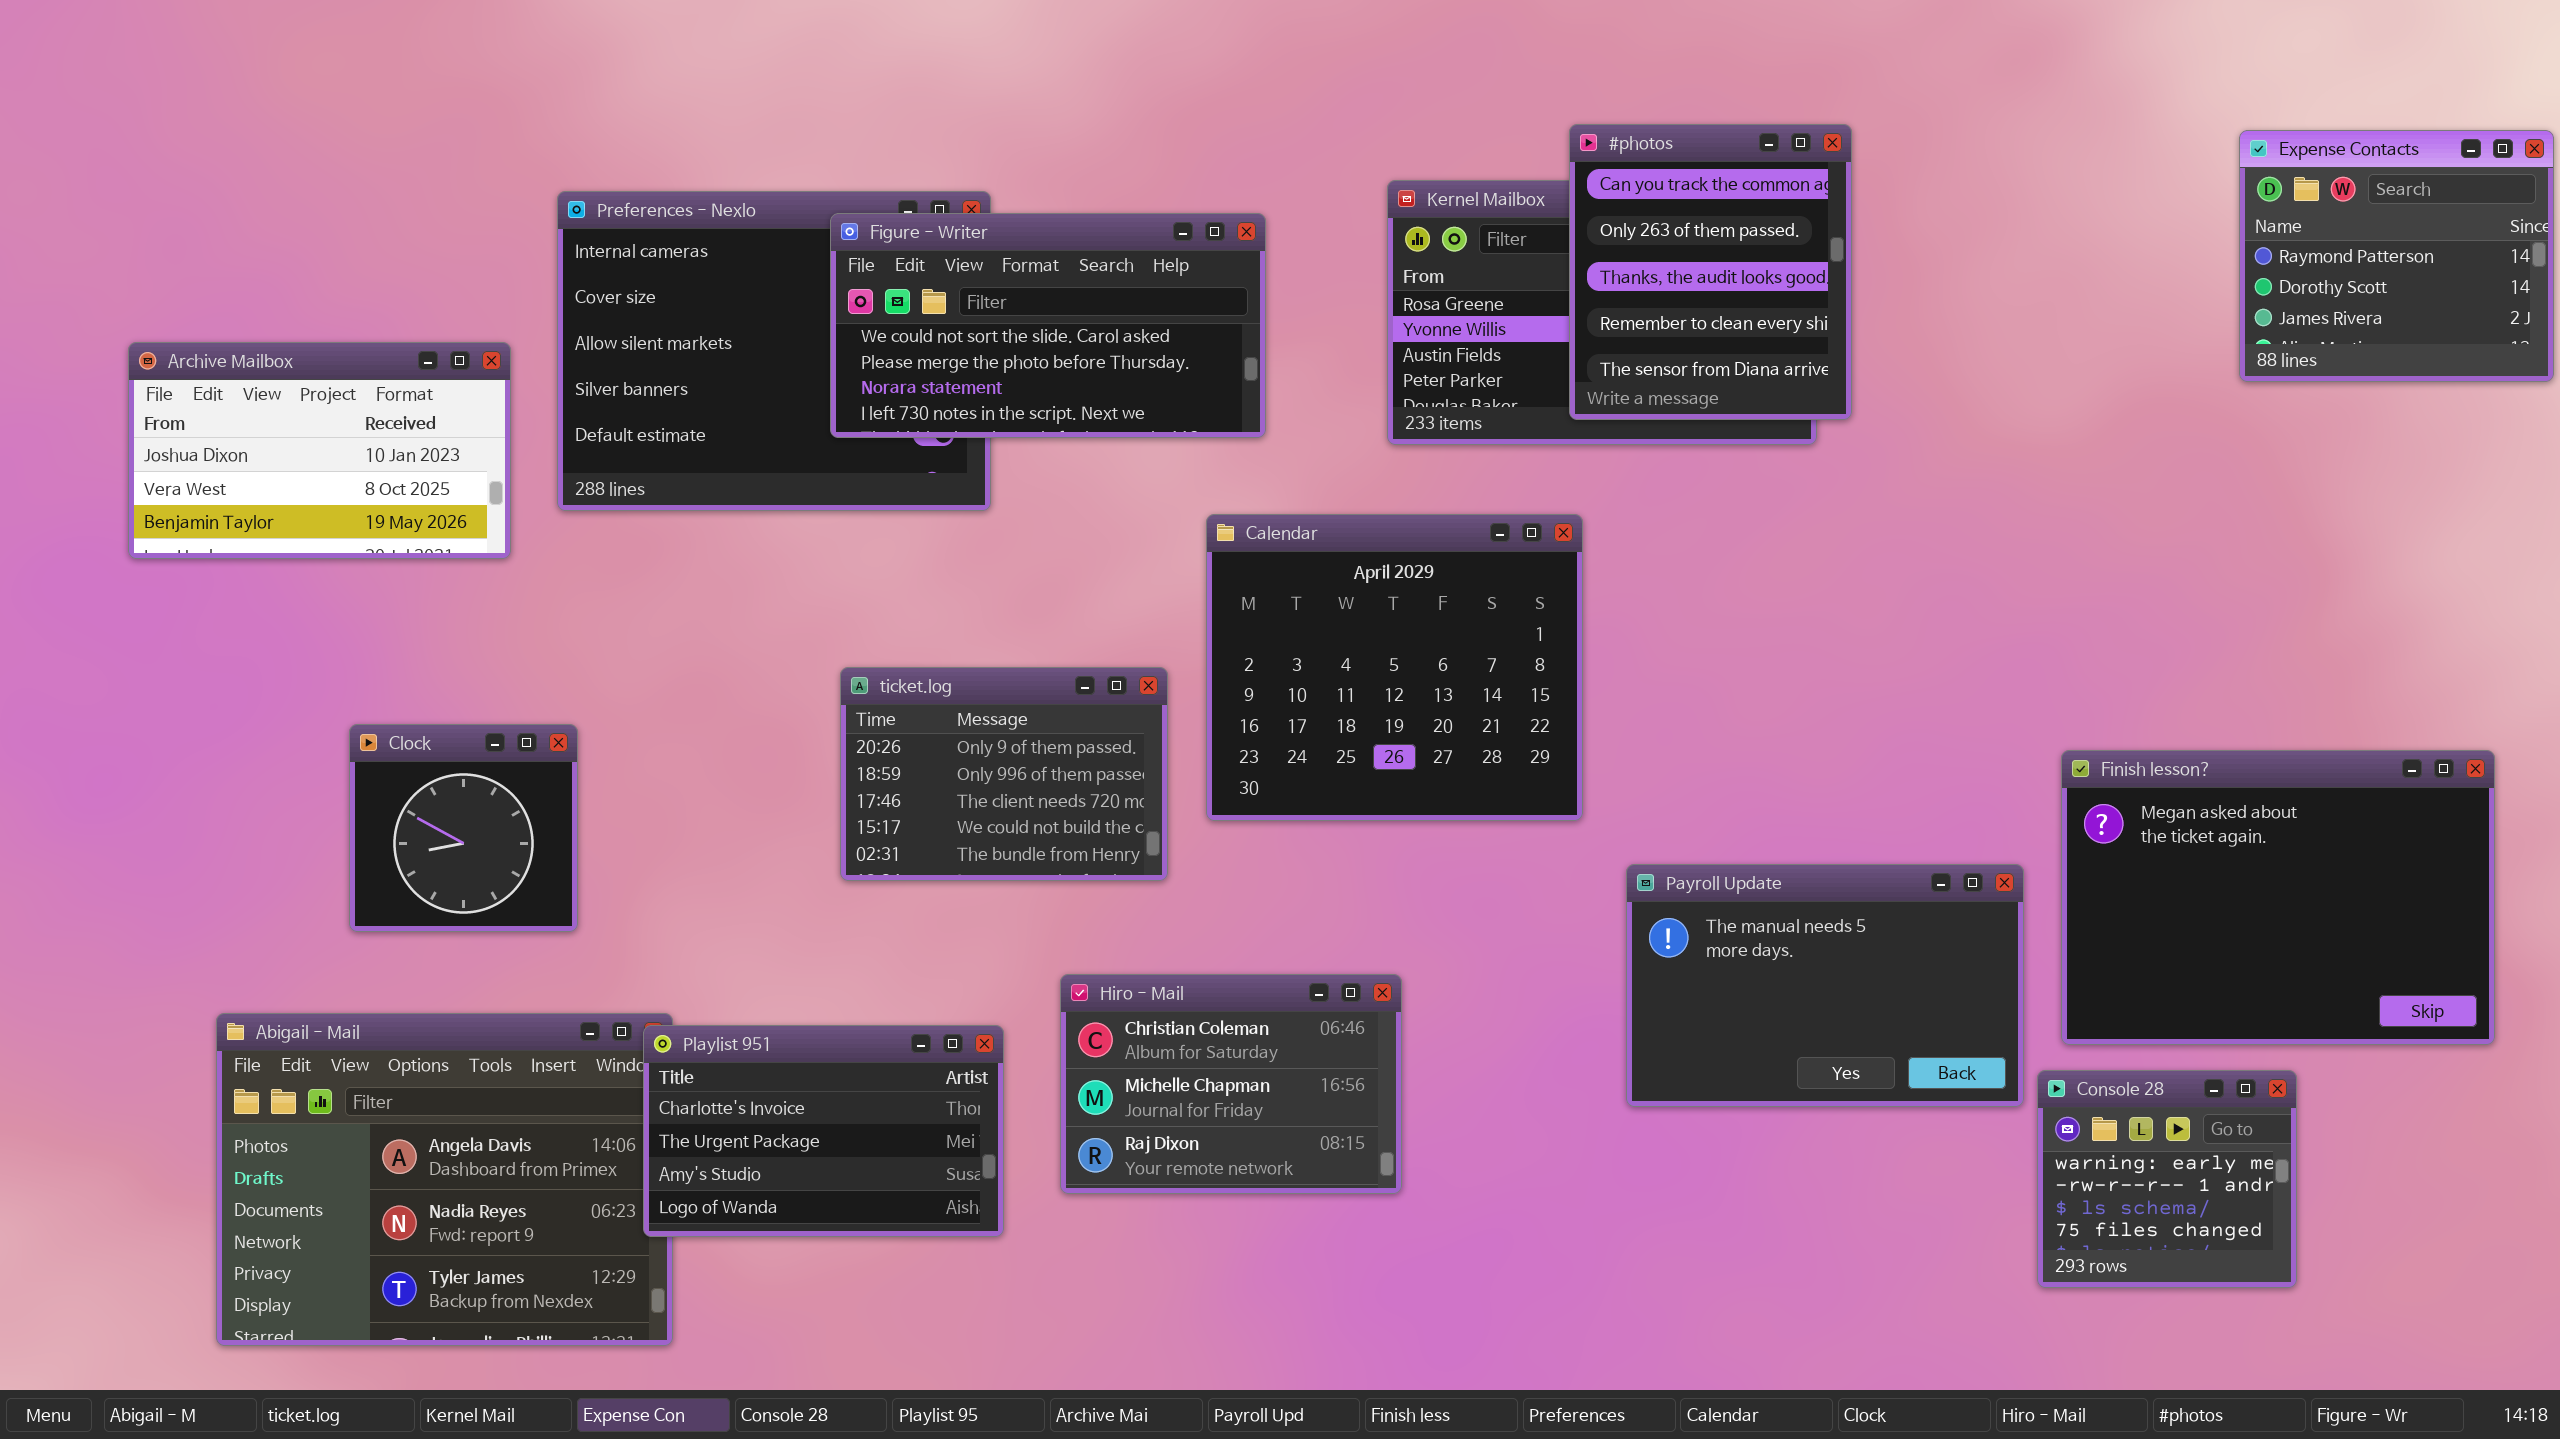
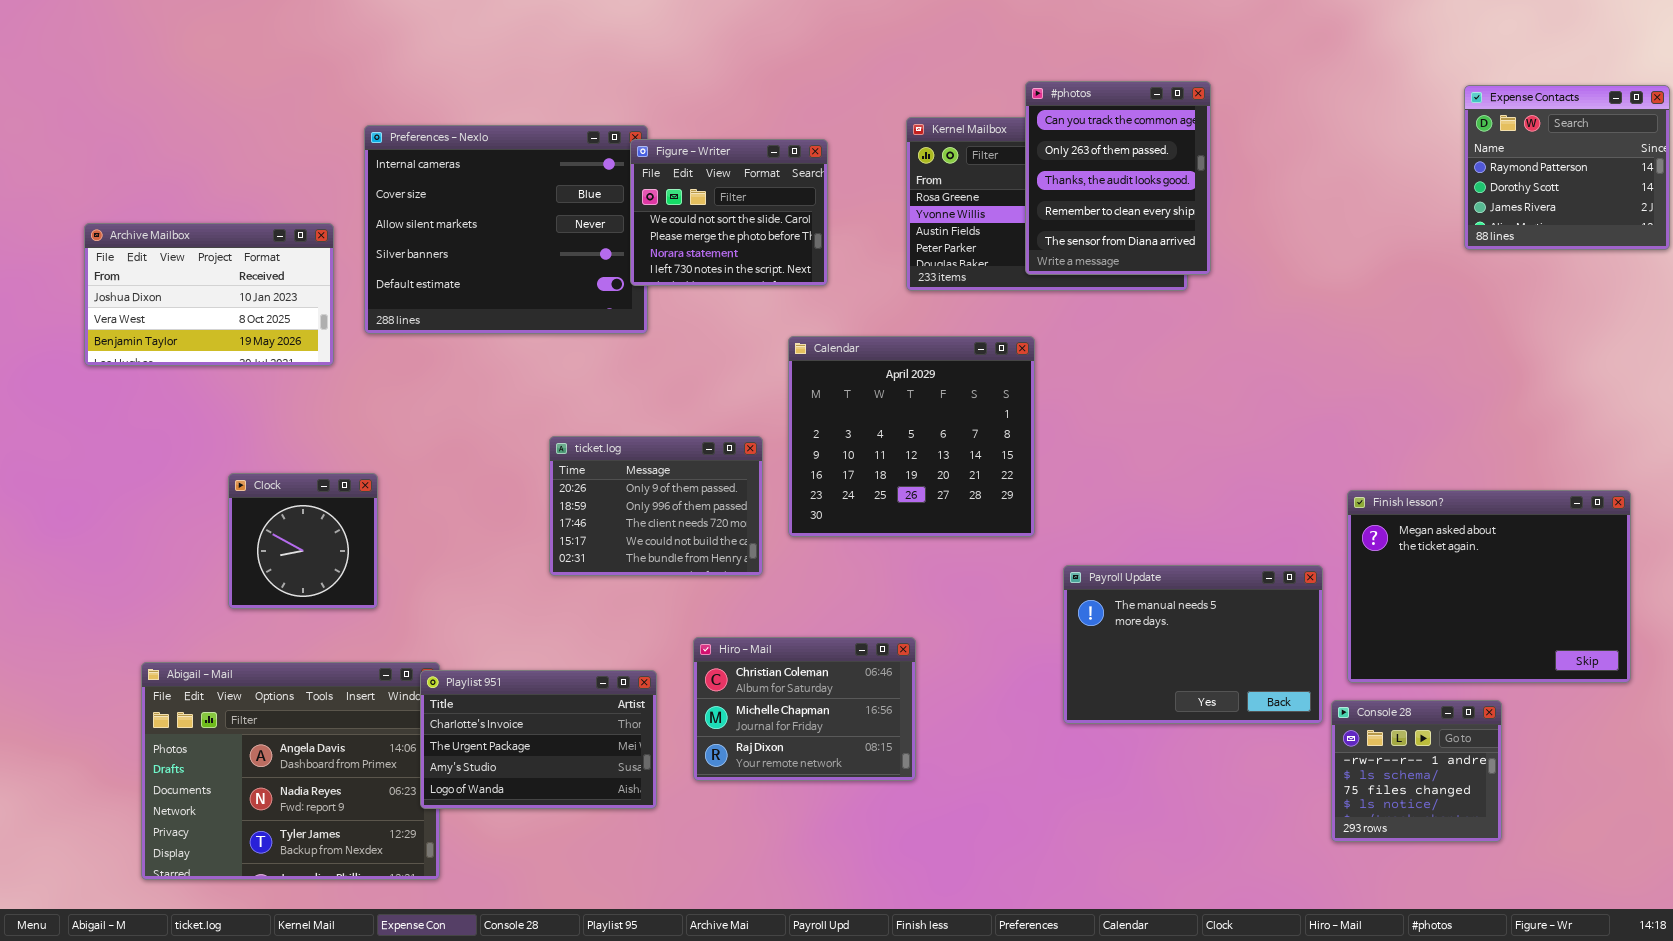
Figure - Writer: [830,213,1266,438] -> [630,139,828,286], resized
Console 28: [2037,1070,2297,1288] -> [1331,700,1502,842], scrolled down 1 row

